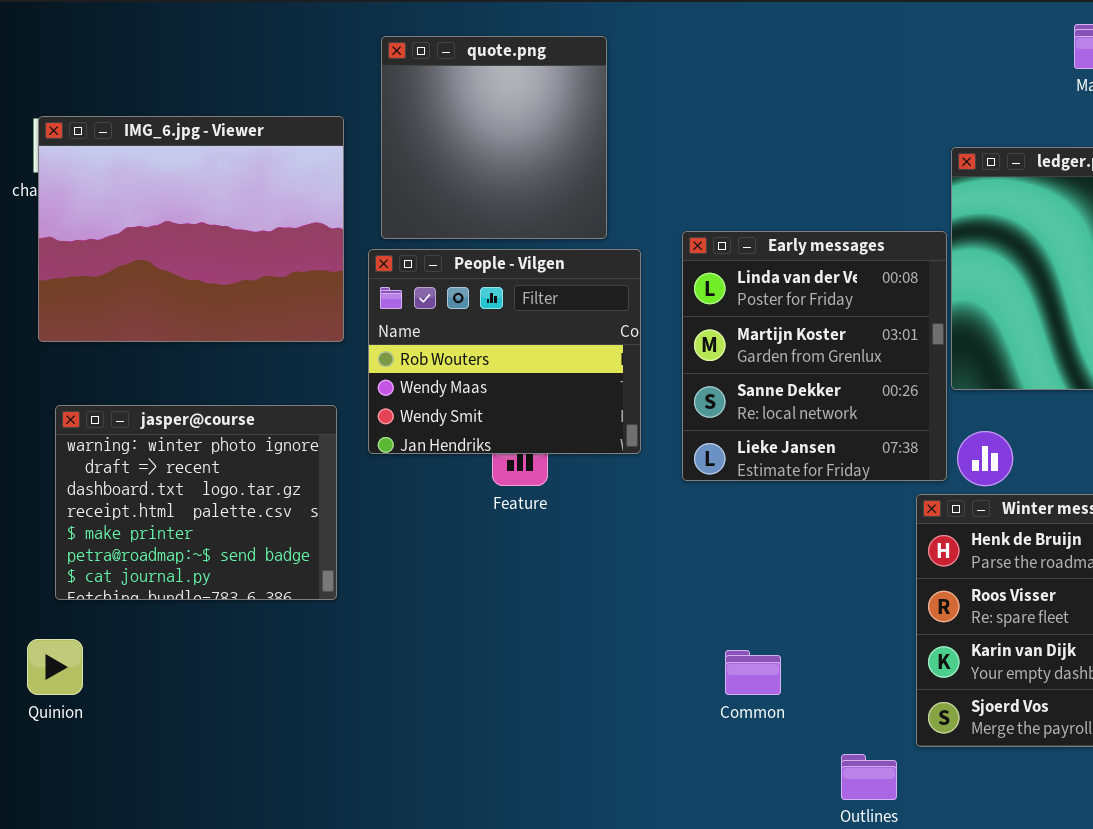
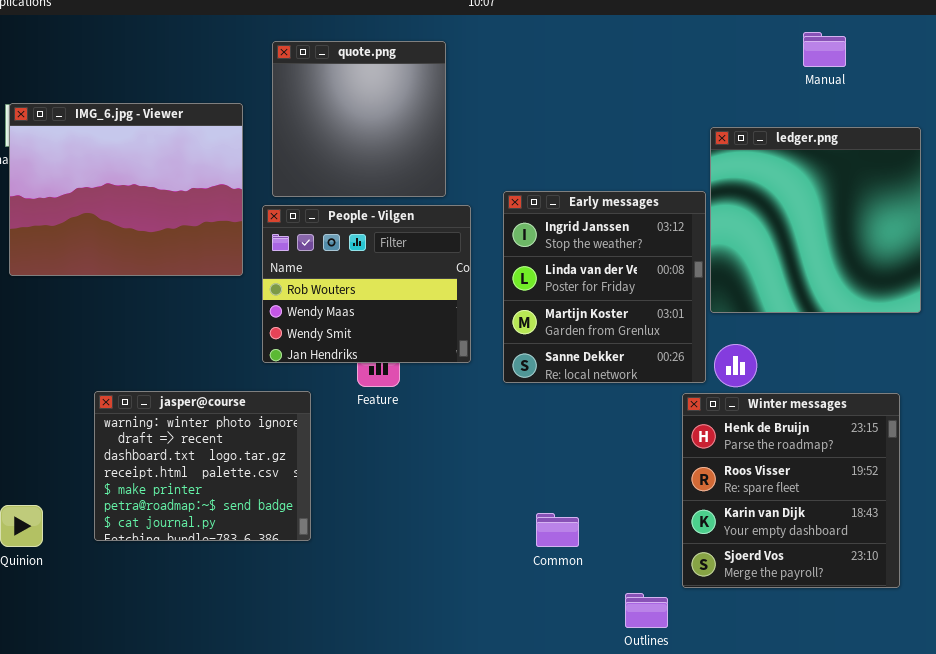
Early messages: [682,231,947,481] -> [503,191,706,383], scrolled up 1 row
jasper@course: [55,405,337,600] -> [94,391,311,541], moved

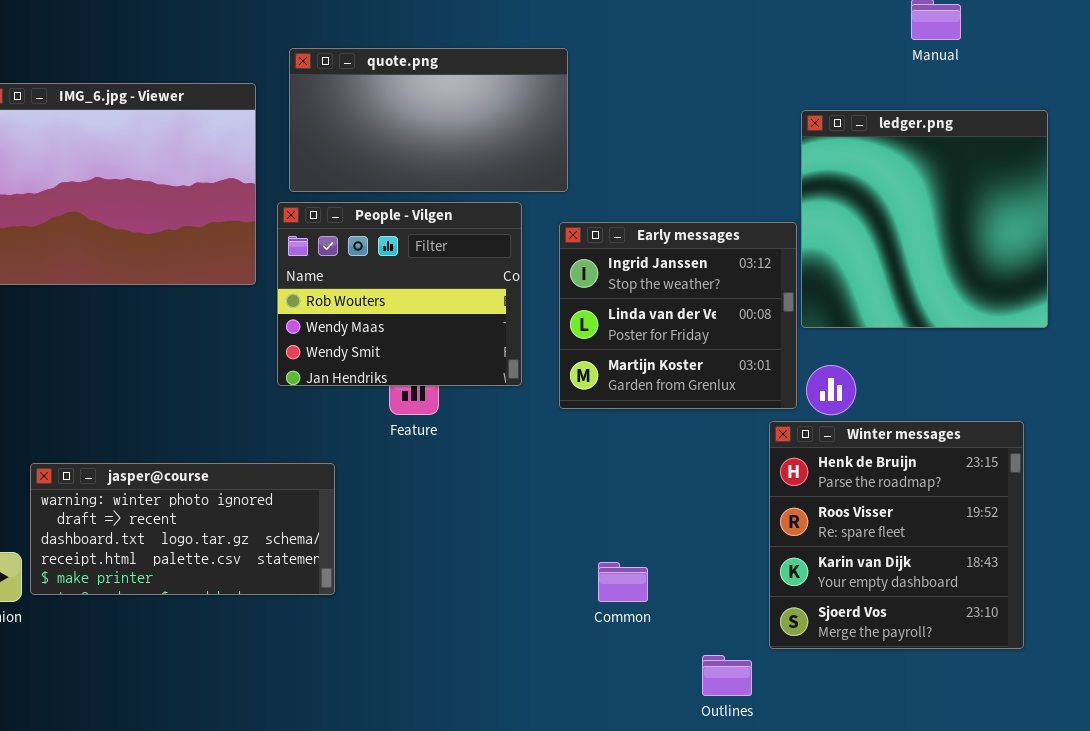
quote.png: [272,41,446,197] -> [289,48,568,192], resized
Early messages: [503,191,706,383] -> [559,222,797,409], resized
jasper@course: [94,391,311,541] -> [30,463,335,595], resized

